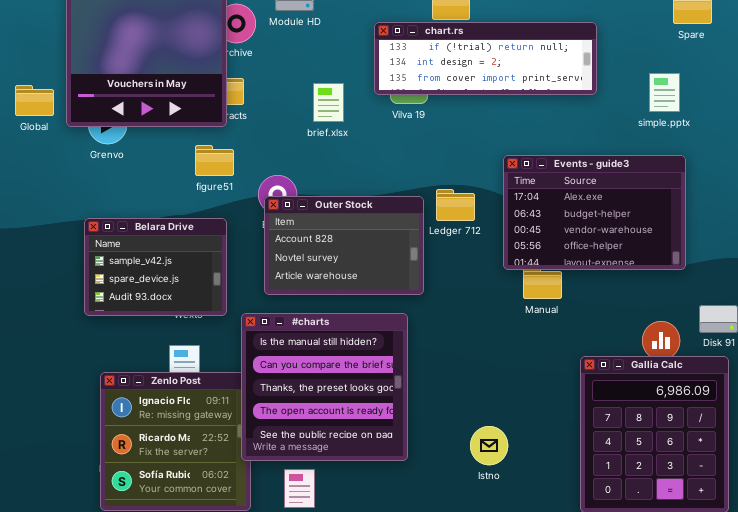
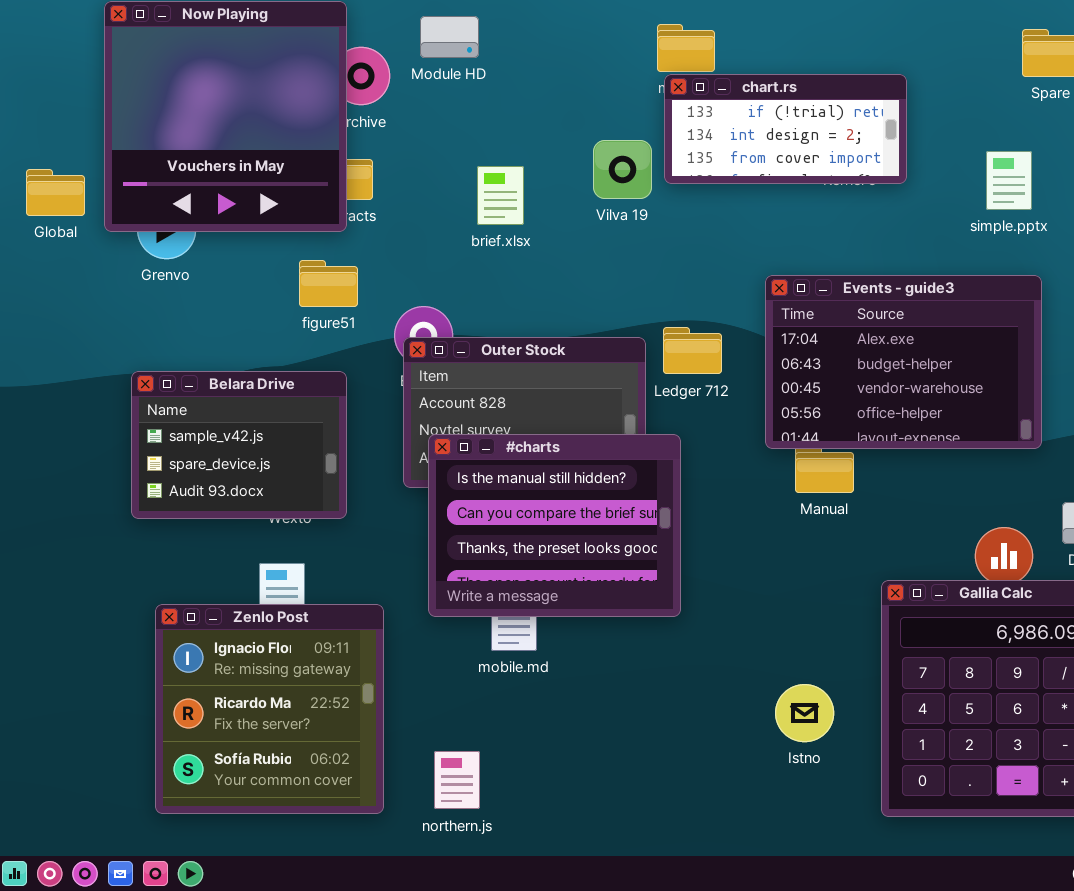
chart.rs: [374,22,597,95] -> [664,74,907,184], resized
#charts: [241,313,408,461] -> [428,434,681,617], moved, resized
Istno: [470,426,508,465] -> [775,684,834,742], moved

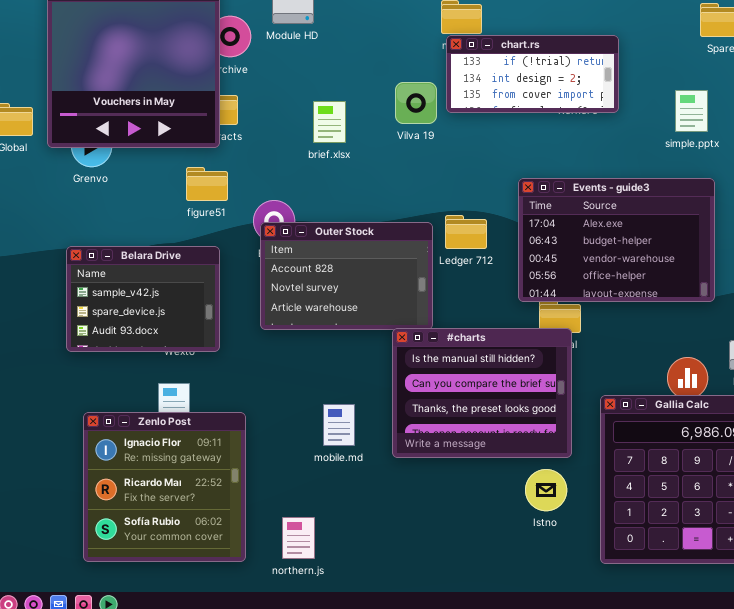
#charts: [428,434,681,617] -> [392,328,572,458], moved

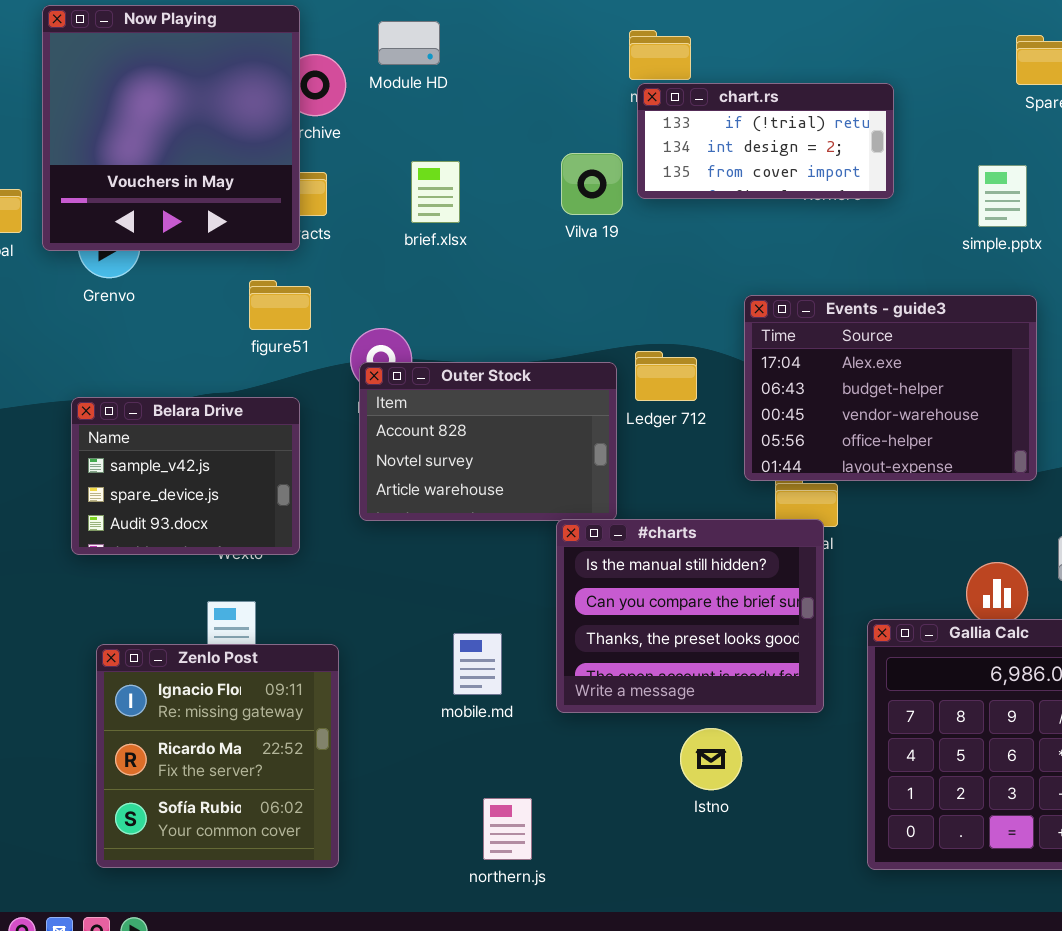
brief.xlsx: [313,101,346,143] -> [411,161,460,223], moved
Istno: [525,469,567,511] -> [680,728,742,790], moved
northern.js: [282,517,315,559] -> [483,798,532,860], moved

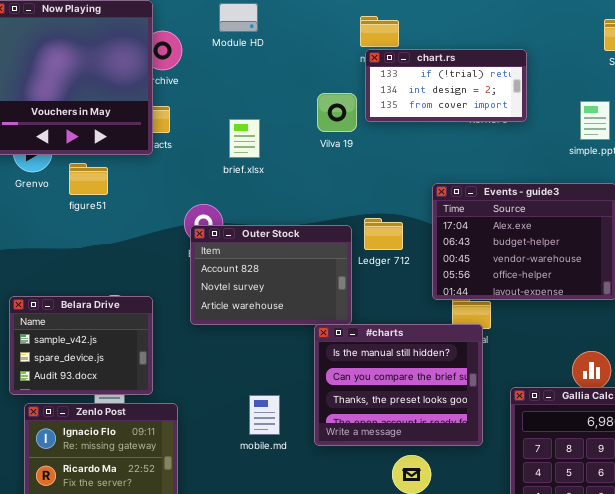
Module HD: [378,21,440,65] -> [219,3,258,32], moved
brief.xlsx: [411,161,460,223] -> [229,119,260,158], moved
figure51: [249,280,311,330] -> [69,163,108,195], moved
Belara Drive: [71,397,300,555] -> [9,296,153,395], moved

